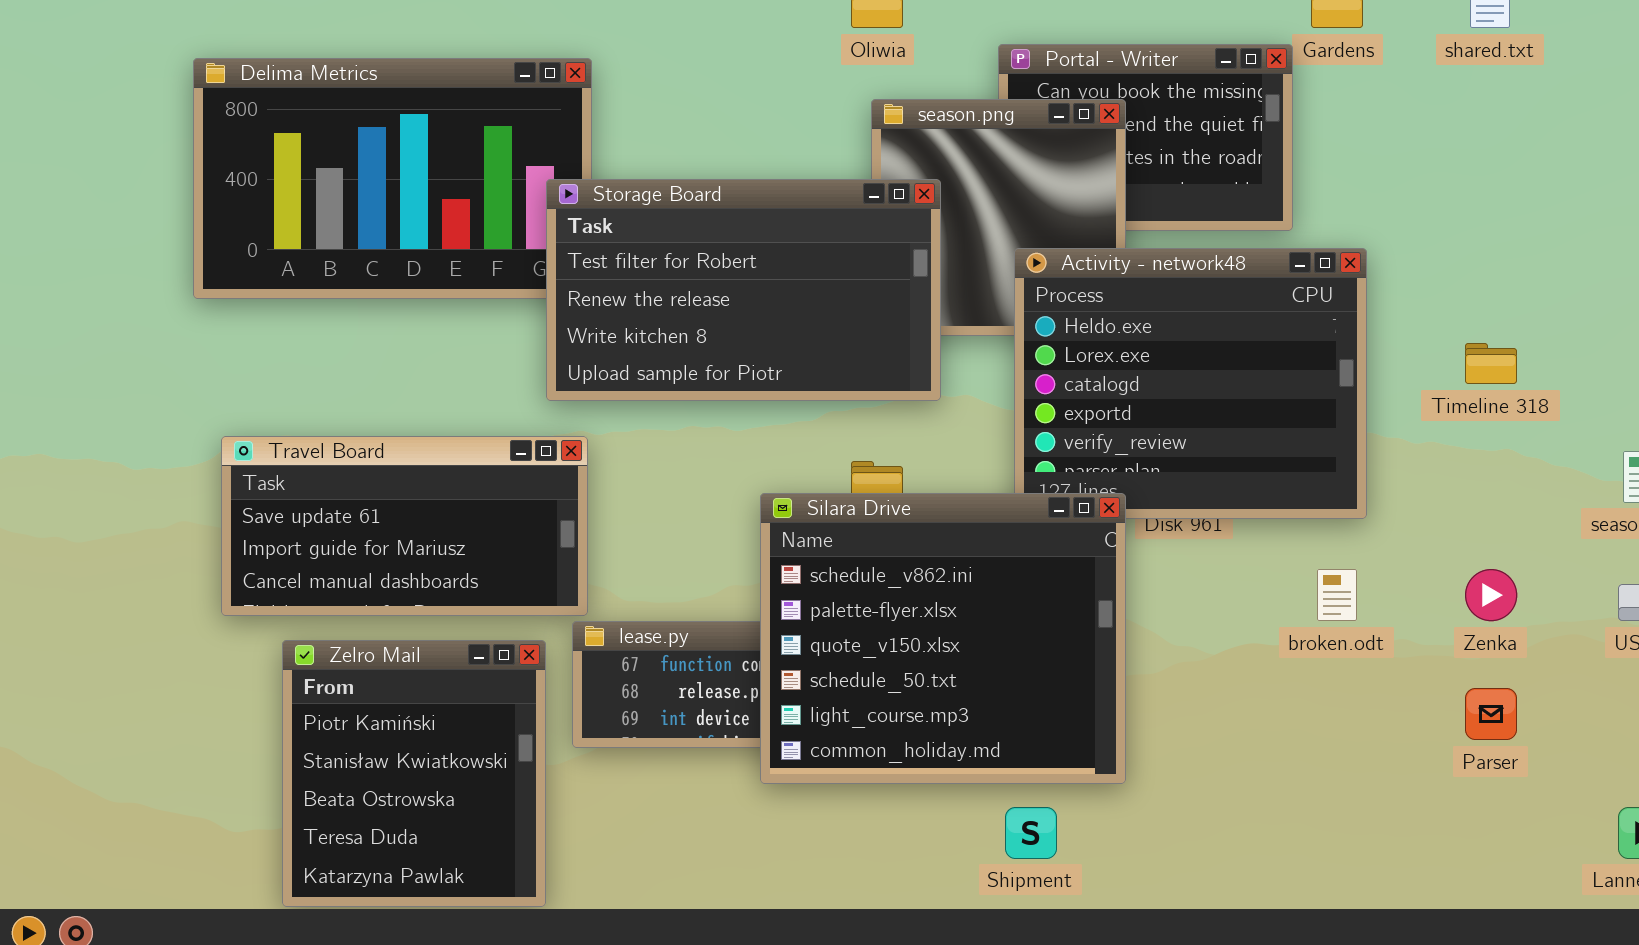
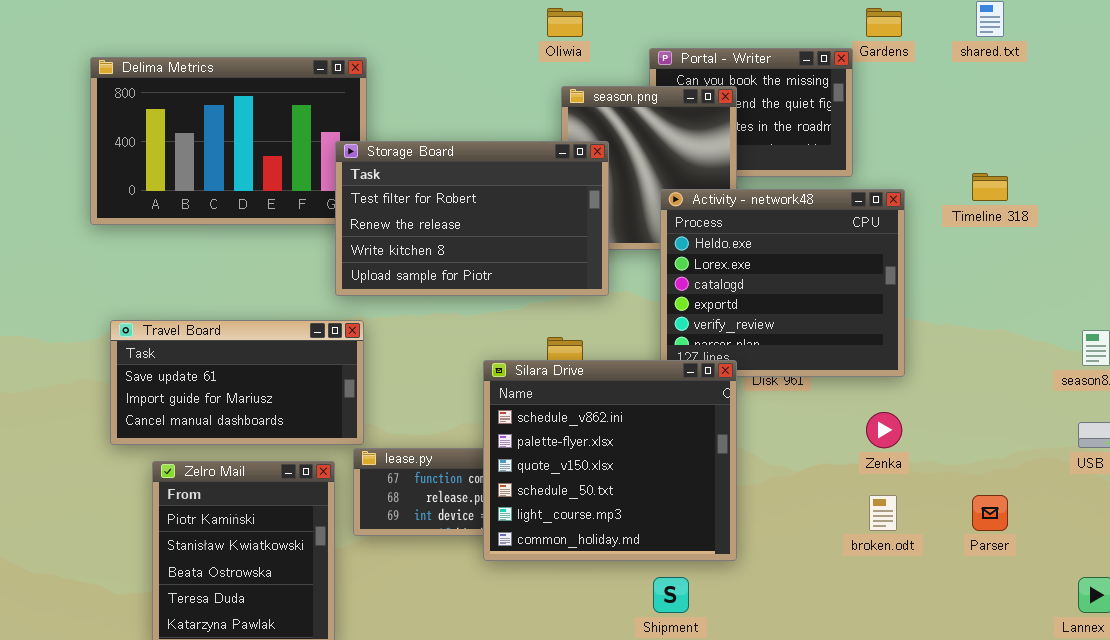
Timeline 318: [1465,343,1517,384] -> [972,173,1008,201], moved
broken.odt: [1317,569,1357,621] -> [869,495,897,531], moved
Zenka: [1465,569,1517,621] -> [866,412,902,448], moved

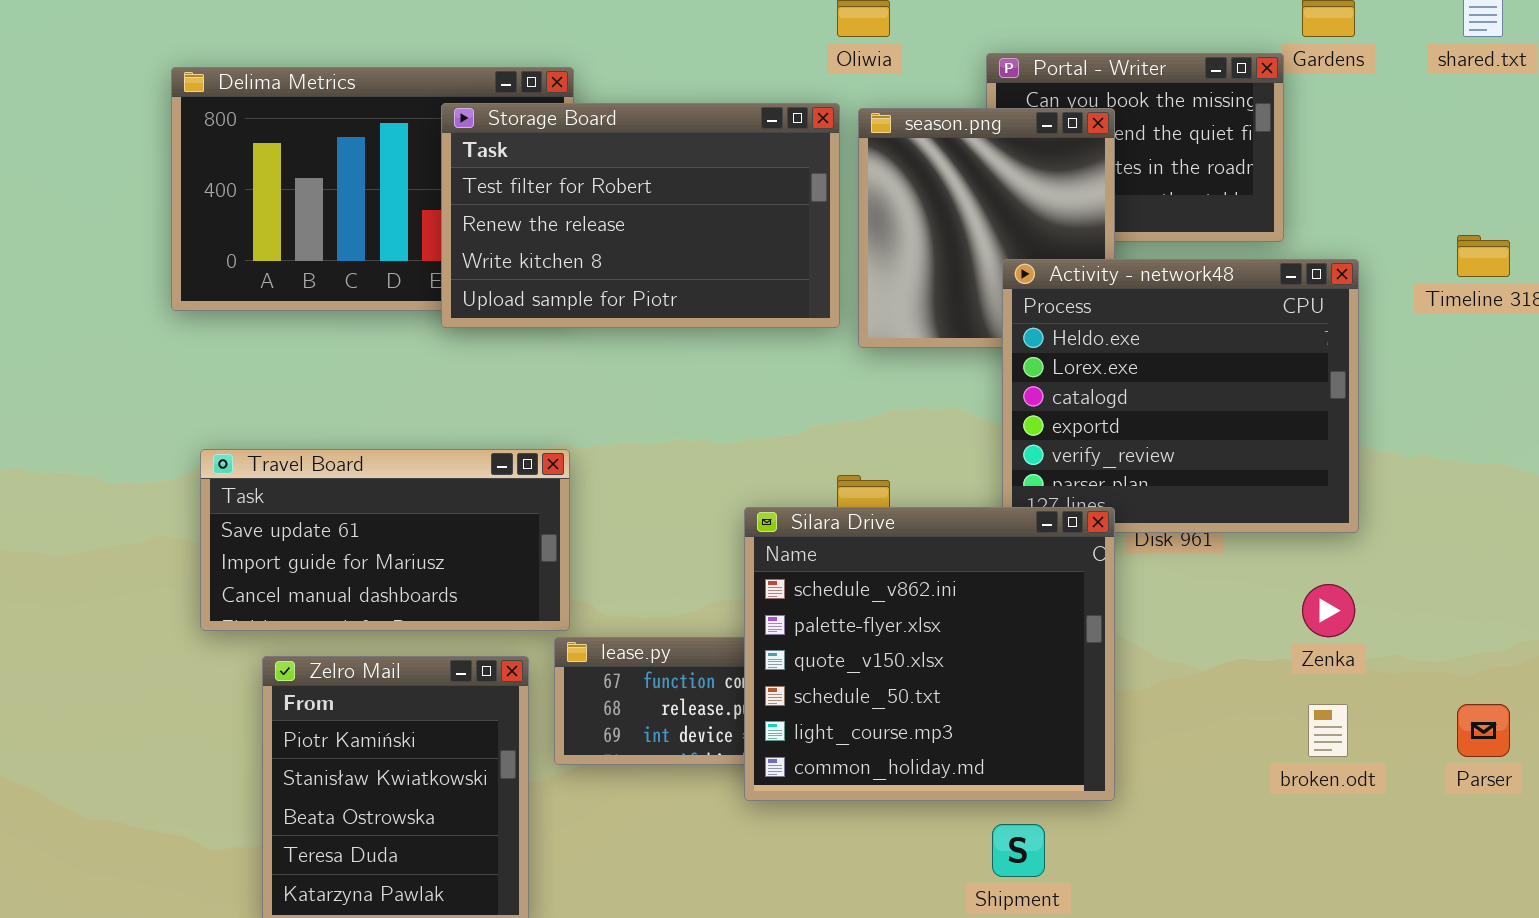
Storage Board: [335,141,609,296] -> [441,103,840,328], moved

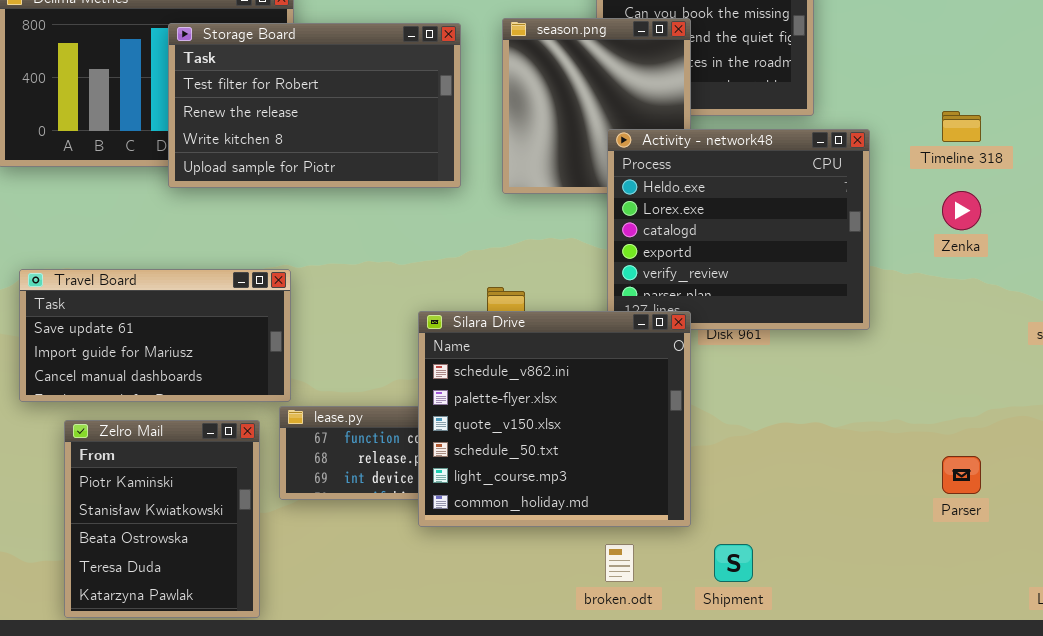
Storage Board: [441,103,840,328] -> [168,23,461,188], moved
Zenka: [1302,584,1355,637] -> [942,191,981,230], moved
broken.odt: [1308,704,1348,757] -> [605,544,634,582], moved
Shipment: [992,824,1045,877] -> [714,544,753,582], moved

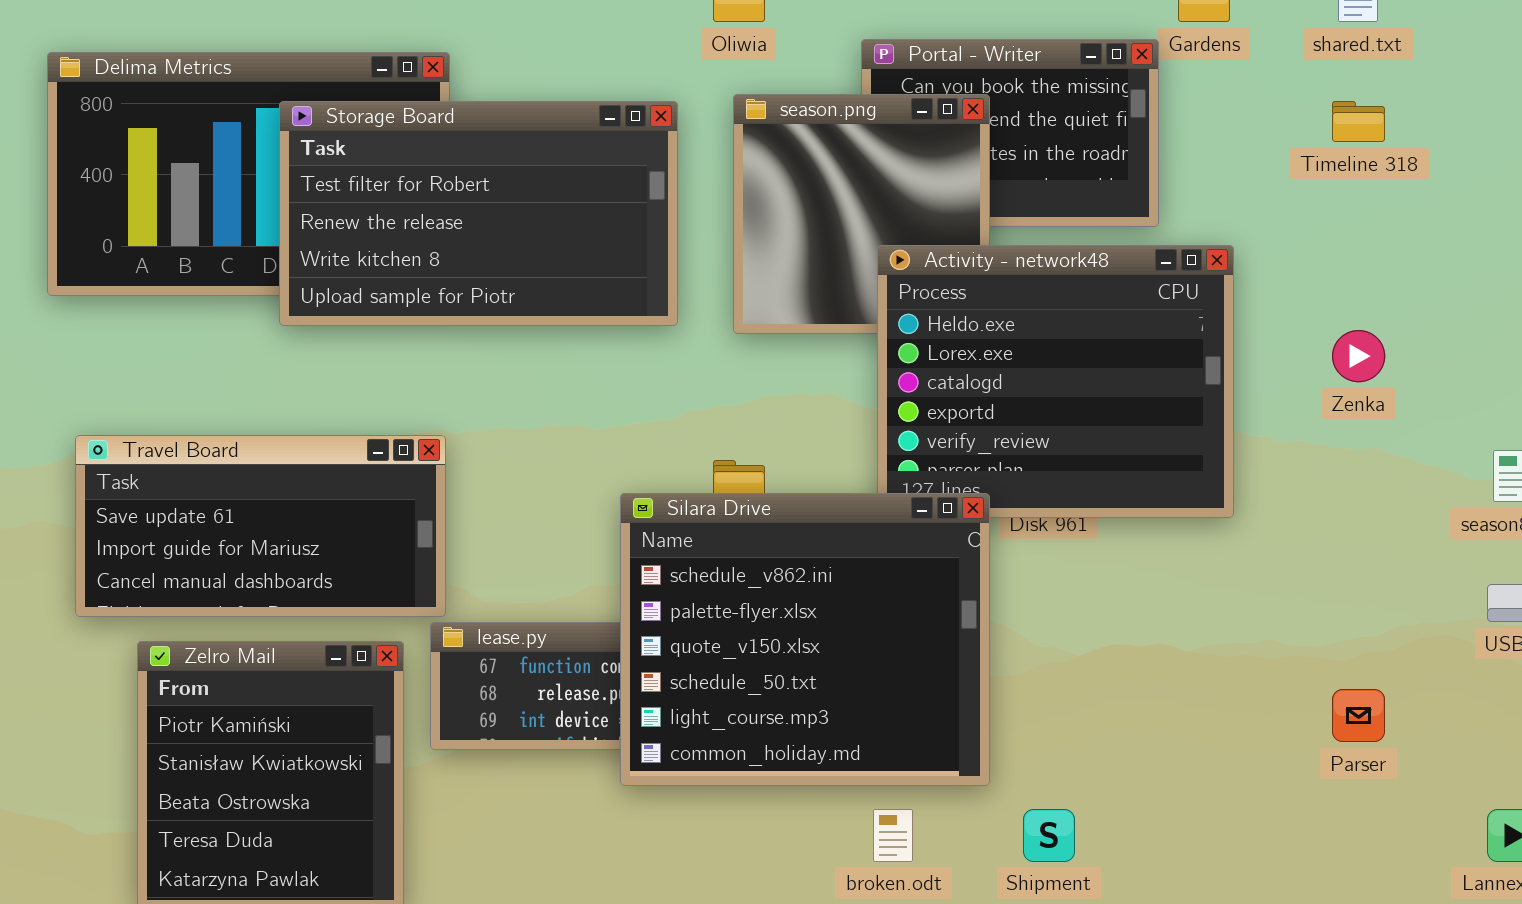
Timeline 318: [942,111,981,142] -> [1332,101,1385,142], moved

